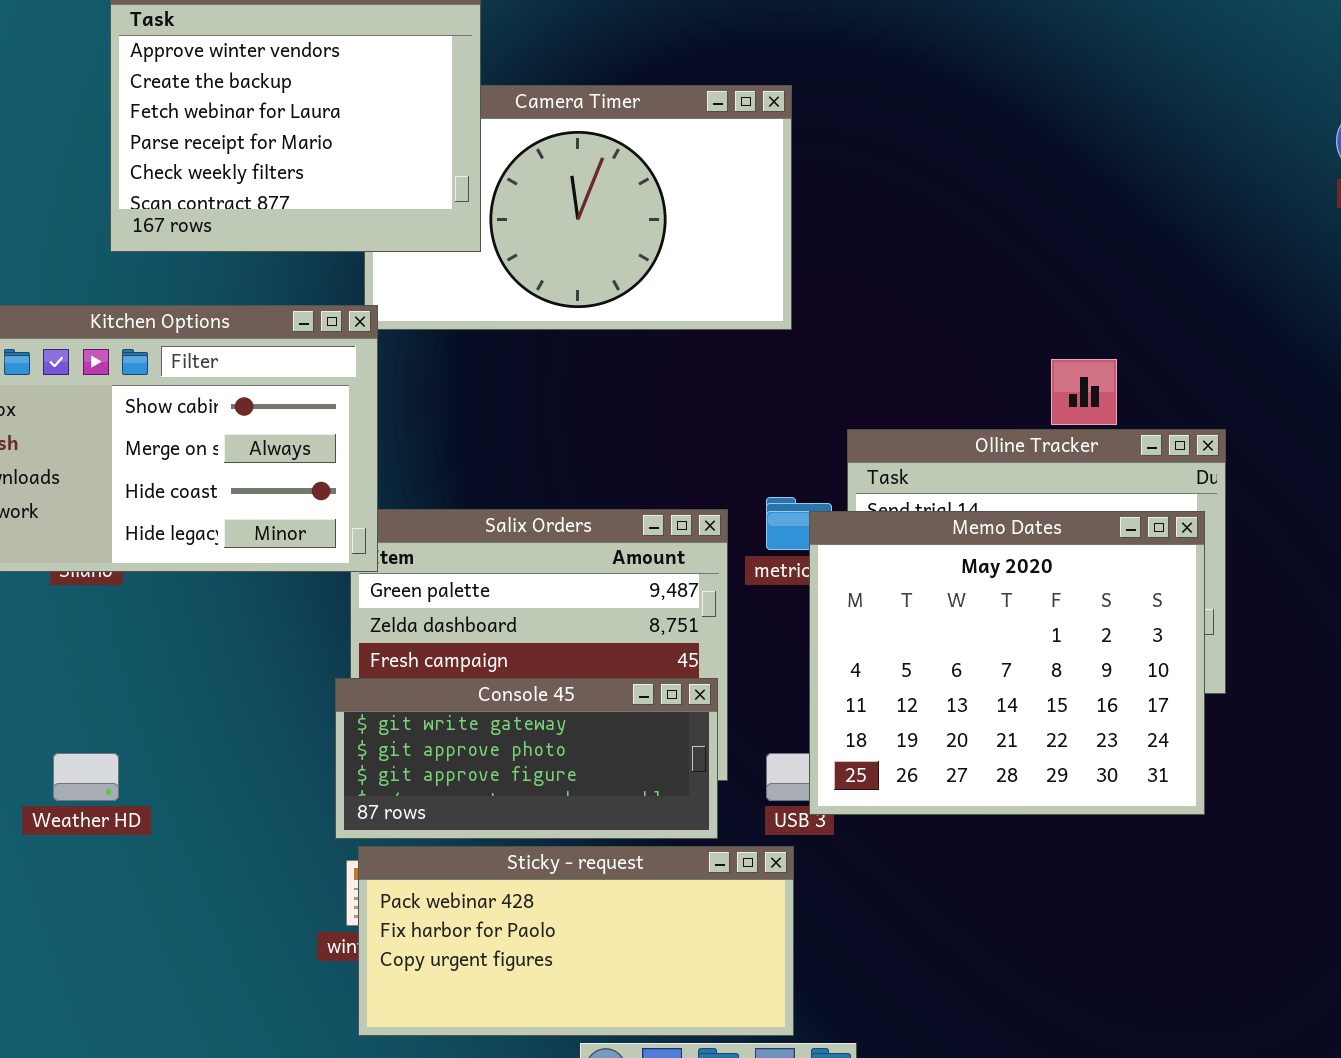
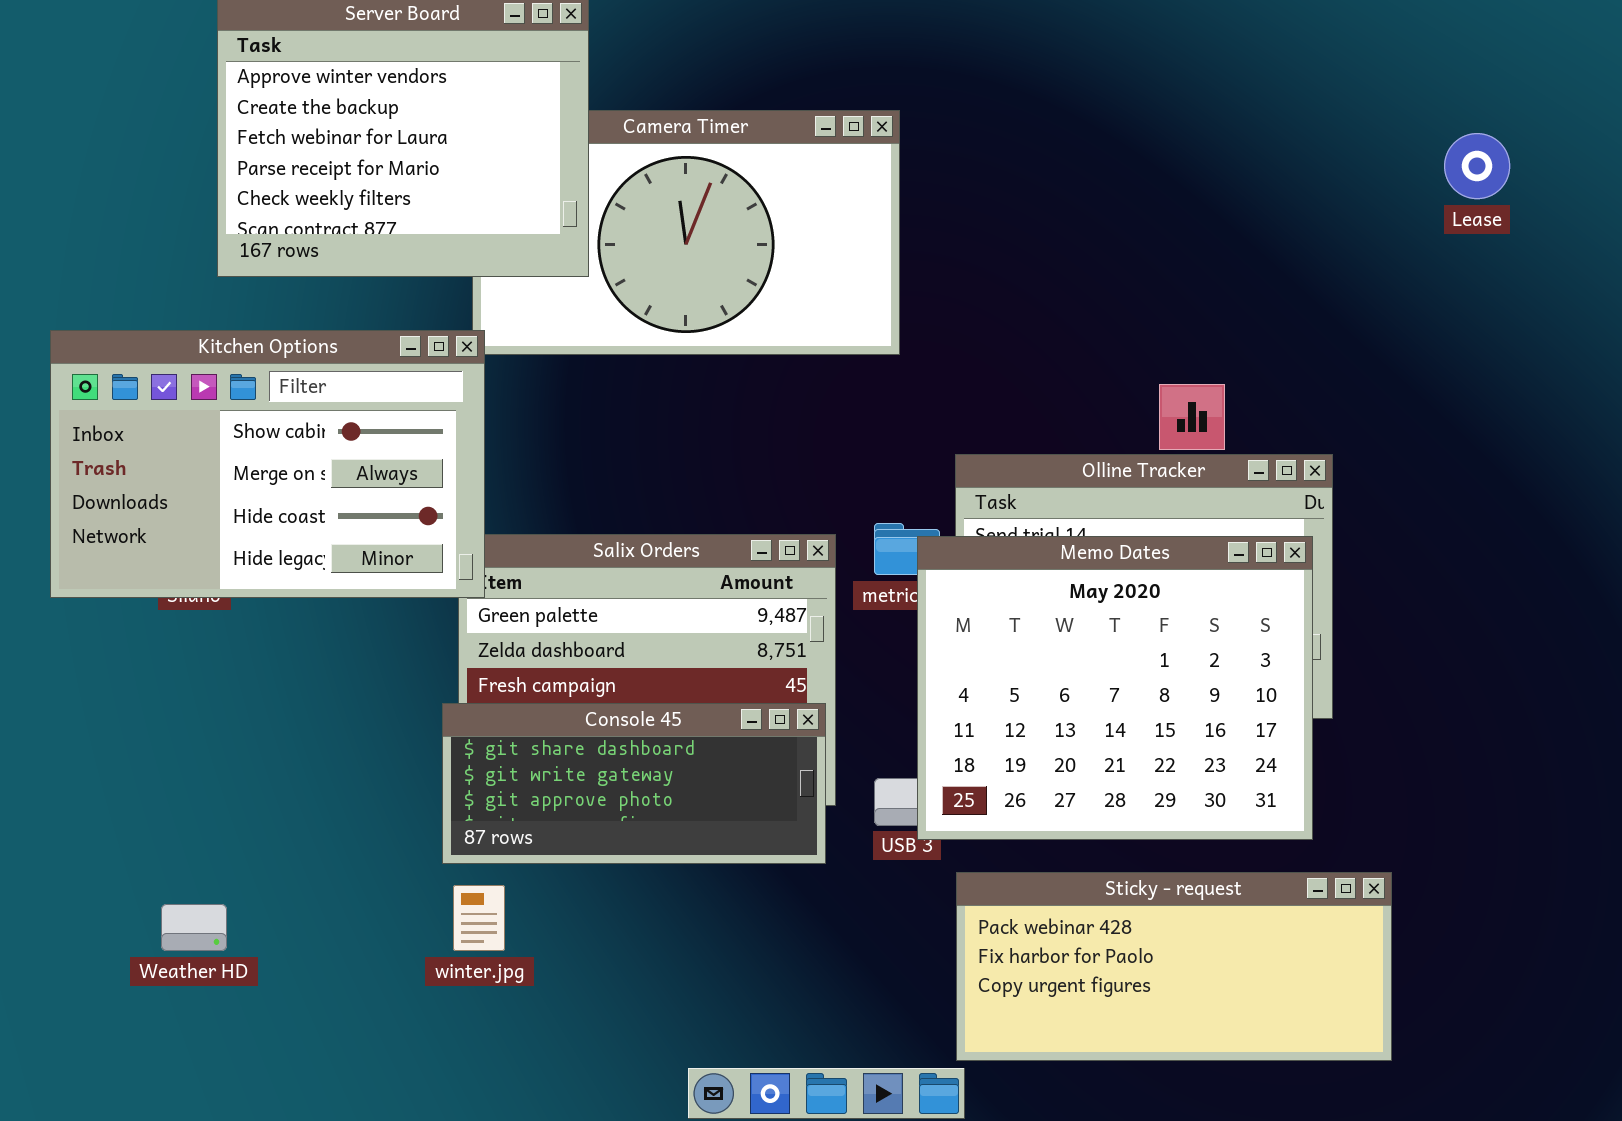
Console 45: [335,678,718,839] -> [442,703,826,864], scrolled up 1 row
Weather HD: [53,753,119,801] -> [161,904,227,951], moved
Sticky - request: [358,846,794,1036] -> [956,872,1392,1061], moved

